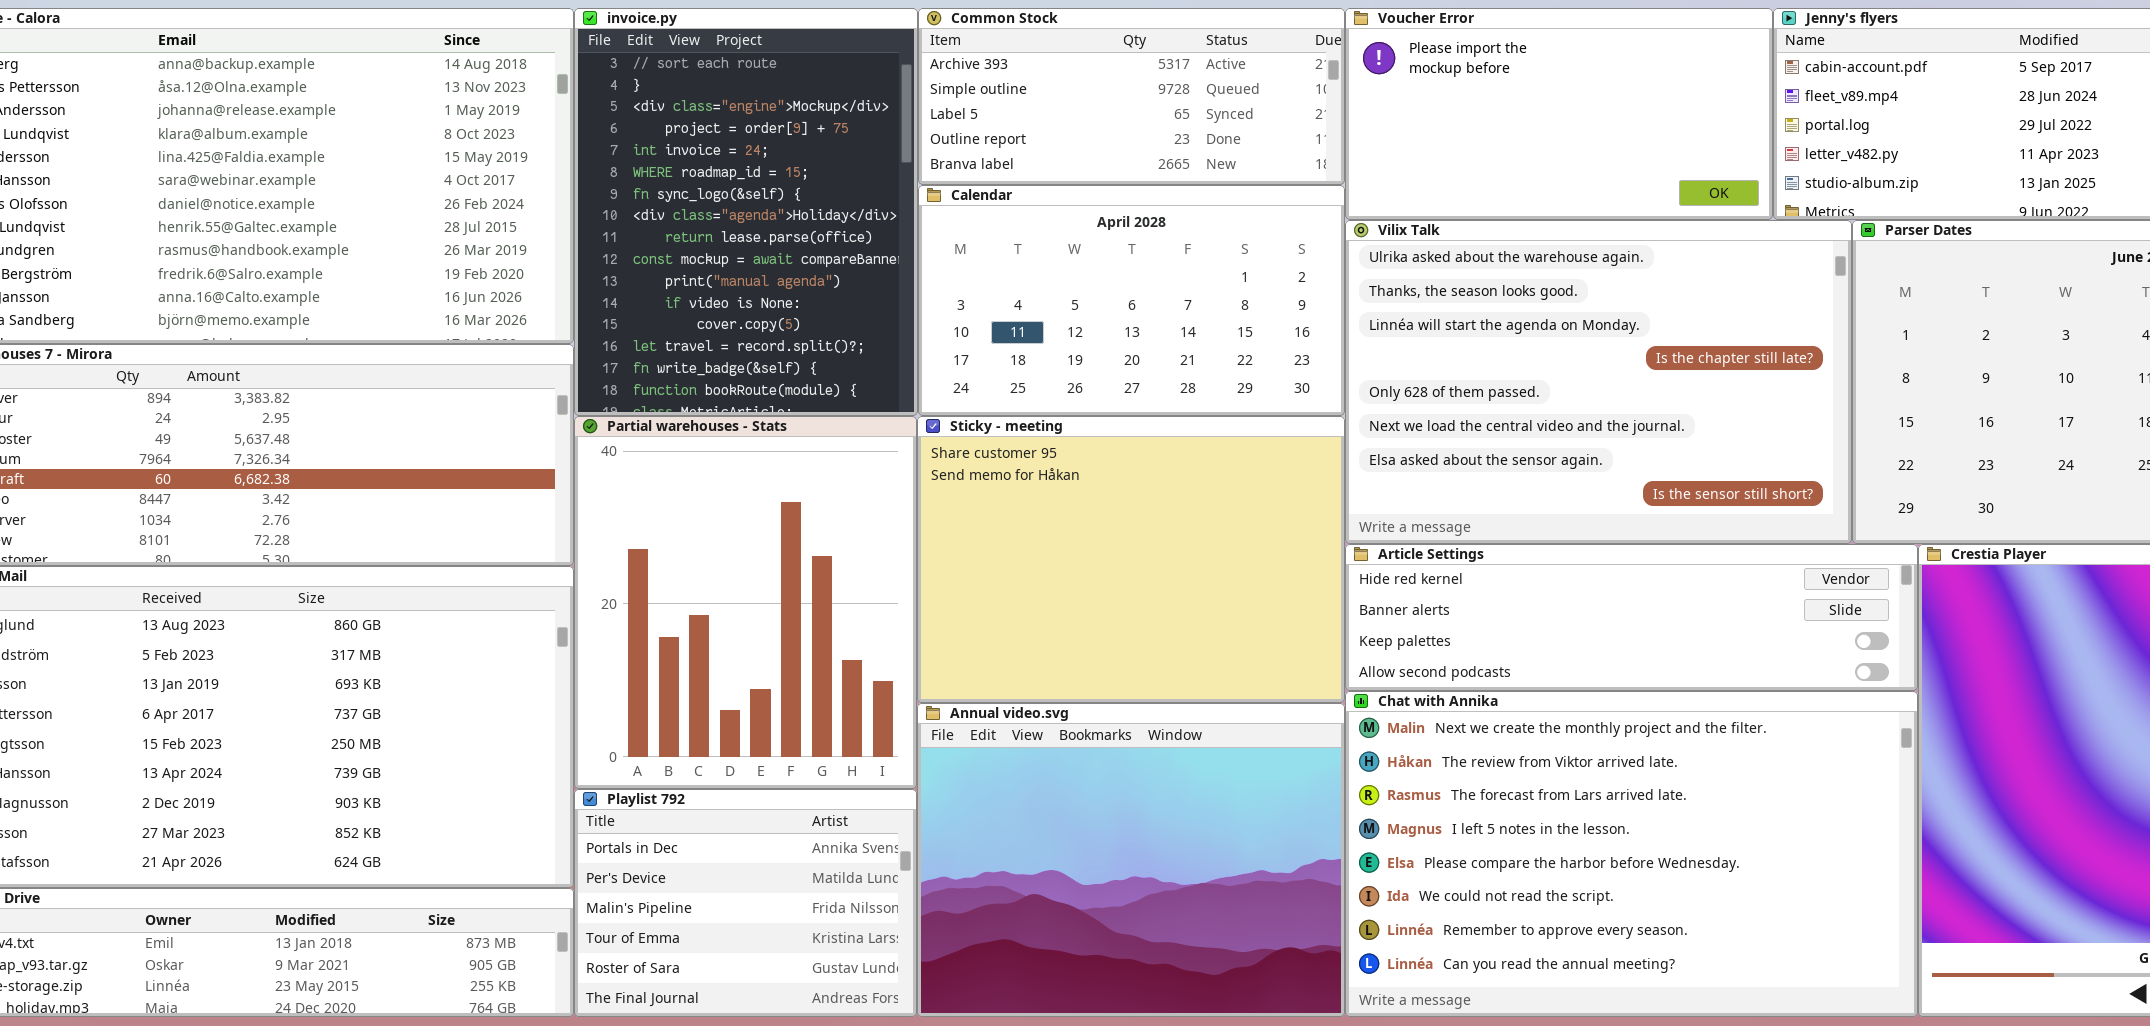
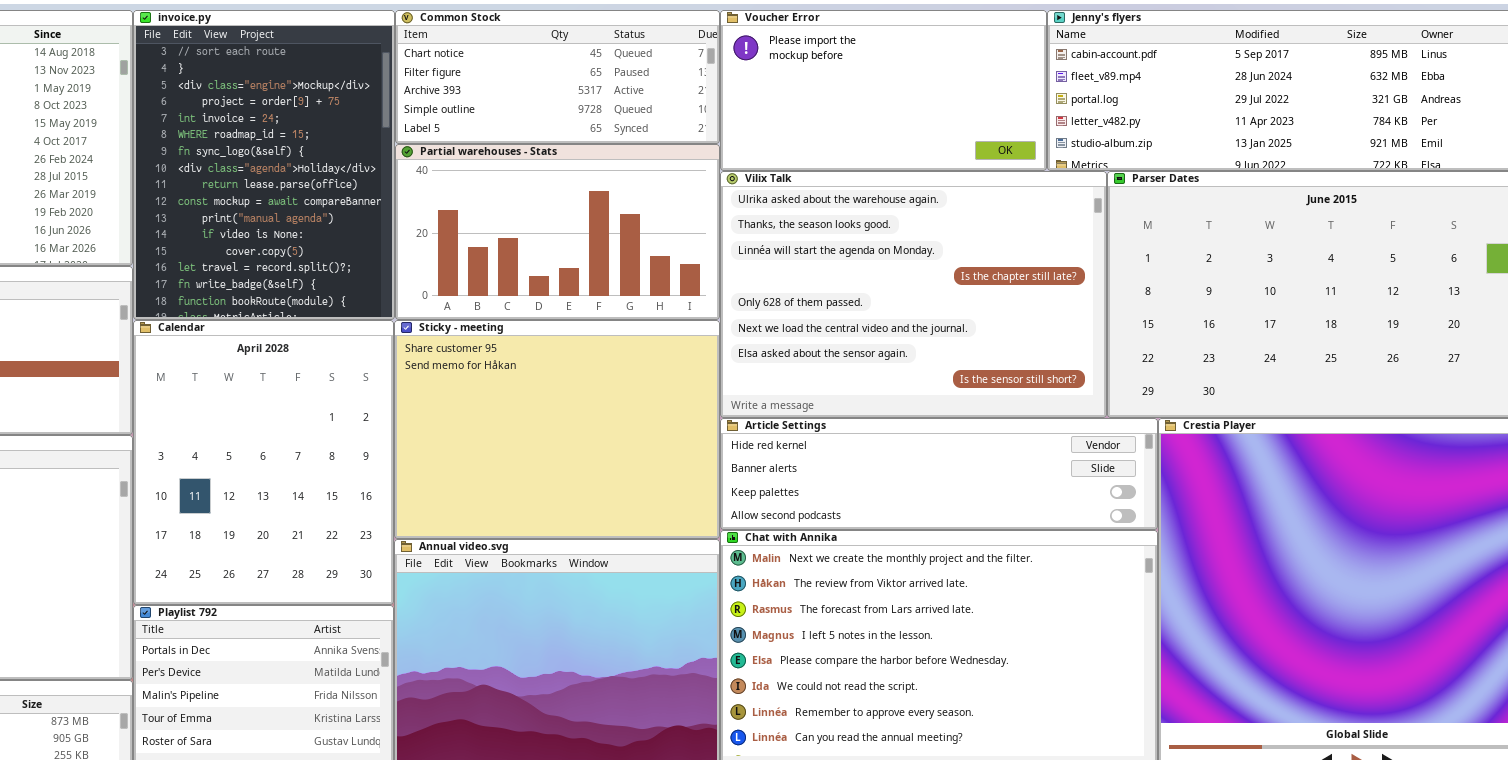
Common Stock: [918,8,1345,185] -> [395,10,720,144], scrolled up 2 rows
Calendar: [918,185,1345,416] -> [133,320,394,605], moved, resized
Partial warehouses - Stats: [574,416,917,789] -> [395,144,720,320], moved, resized

